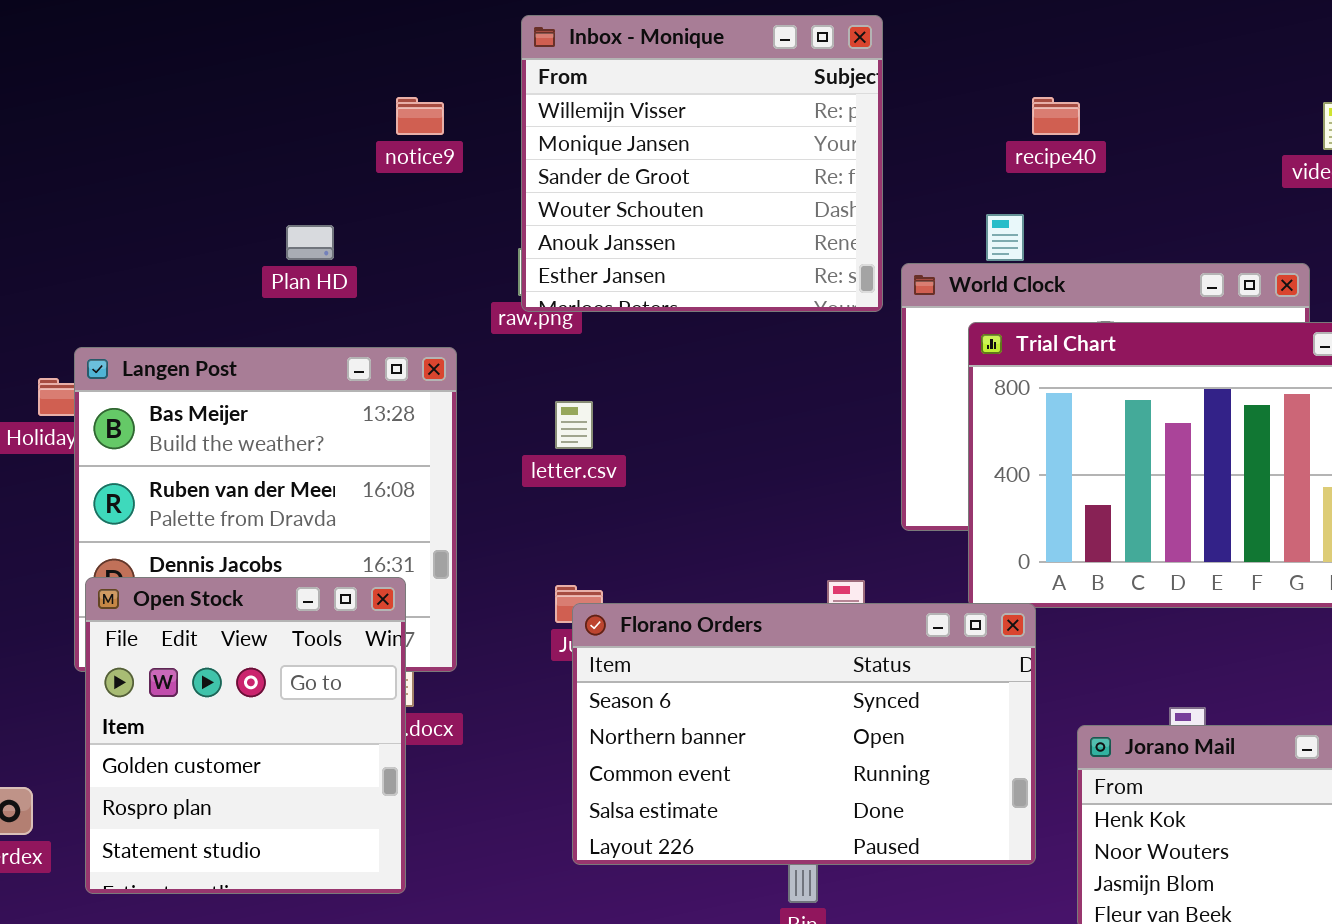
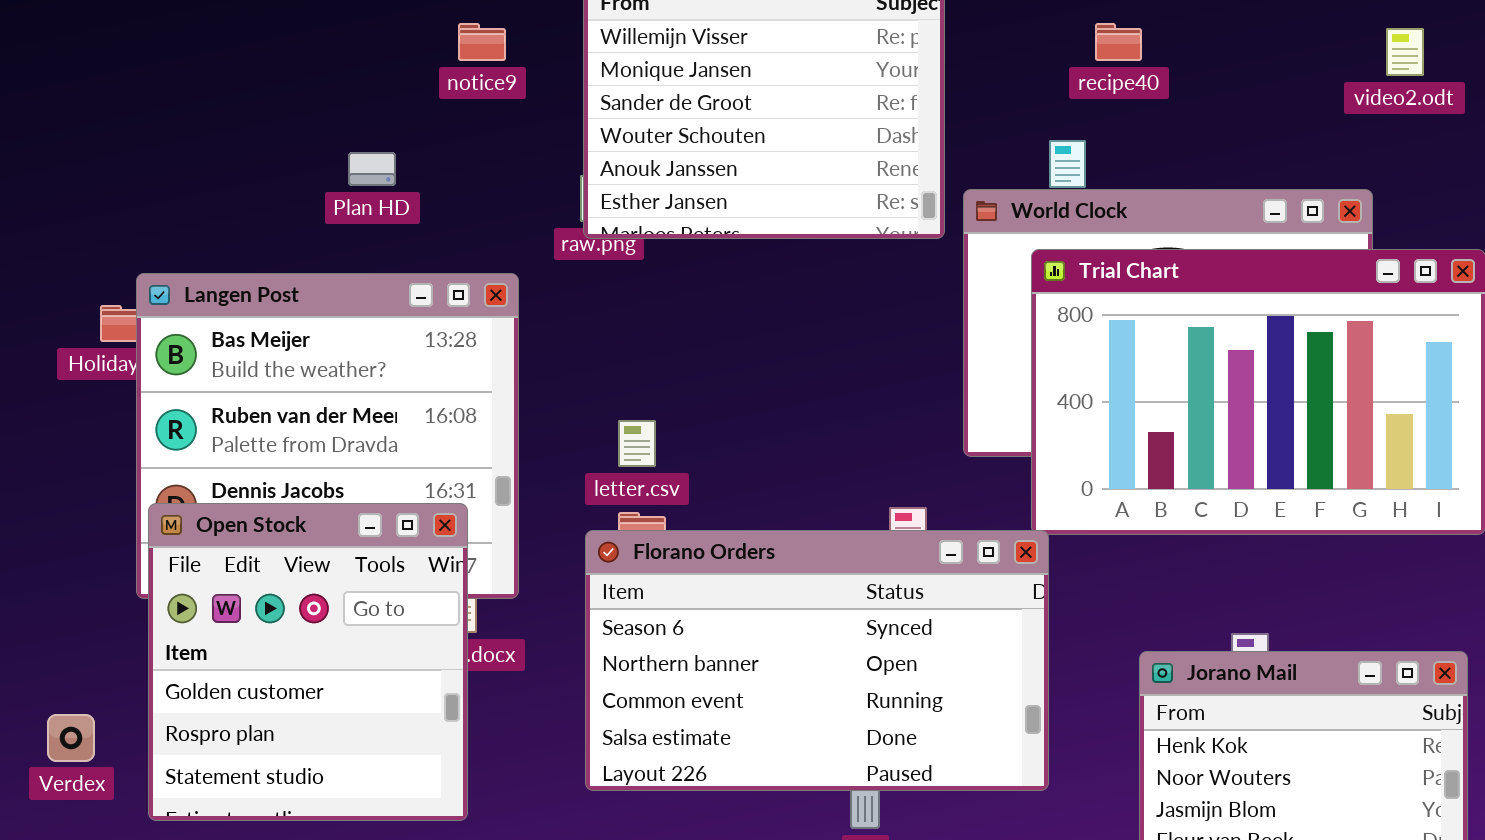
letter.csv: [555,401,593,449] -> [618,420,656,467], moved
Florano Orders: [572,603,1036,865] -> [585,530,1049,791], moved

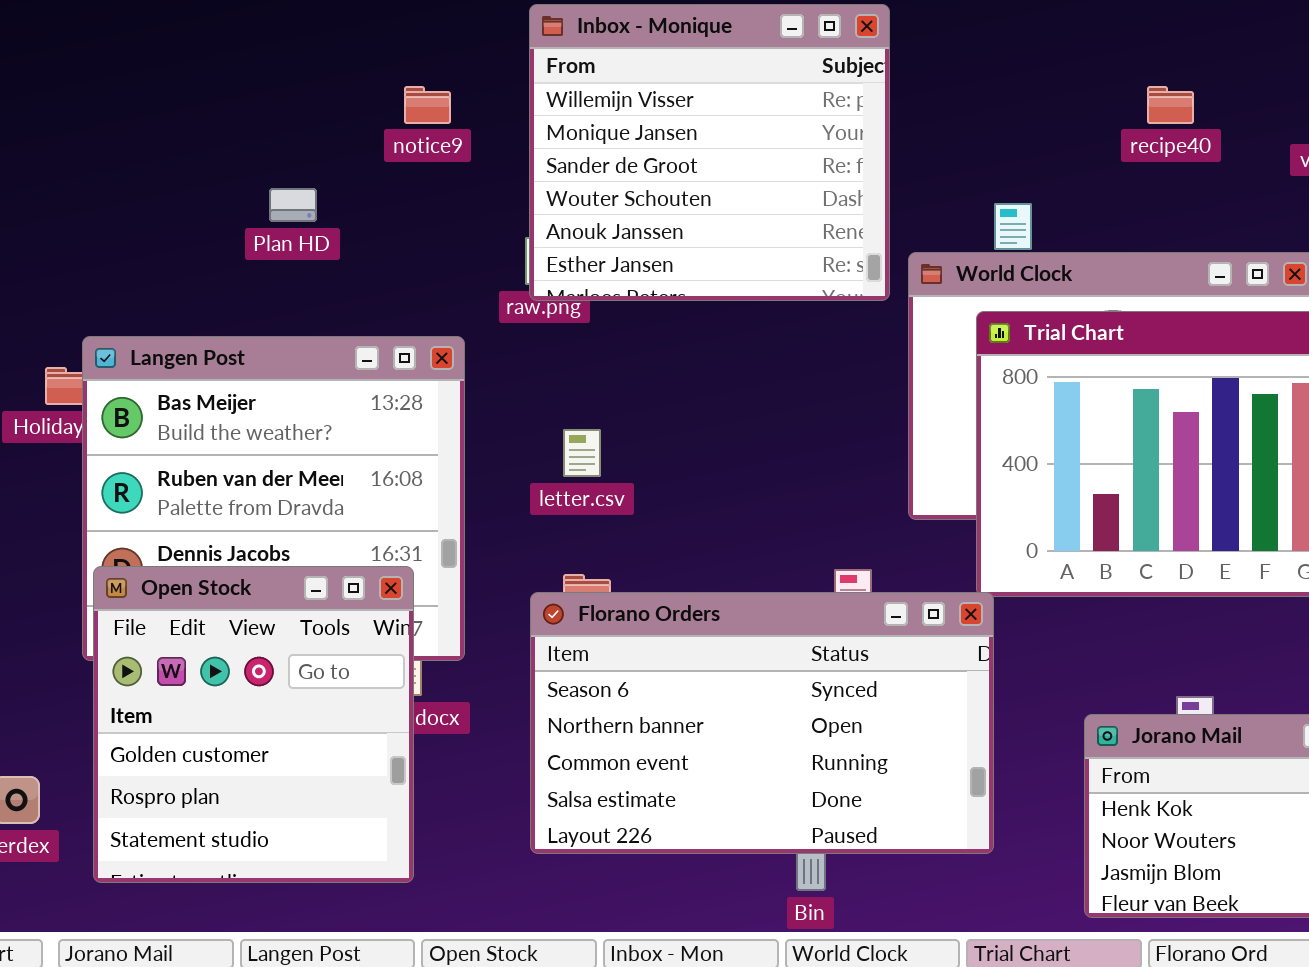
recipe40: [1095,23,1142,61] -> [1147,86,1194,124], moved
Plan HD: [348,152,396,186] -> [269,188,317,222], moved
letter.csv: [618,420,656,467] -> [563,429,601,477], moved

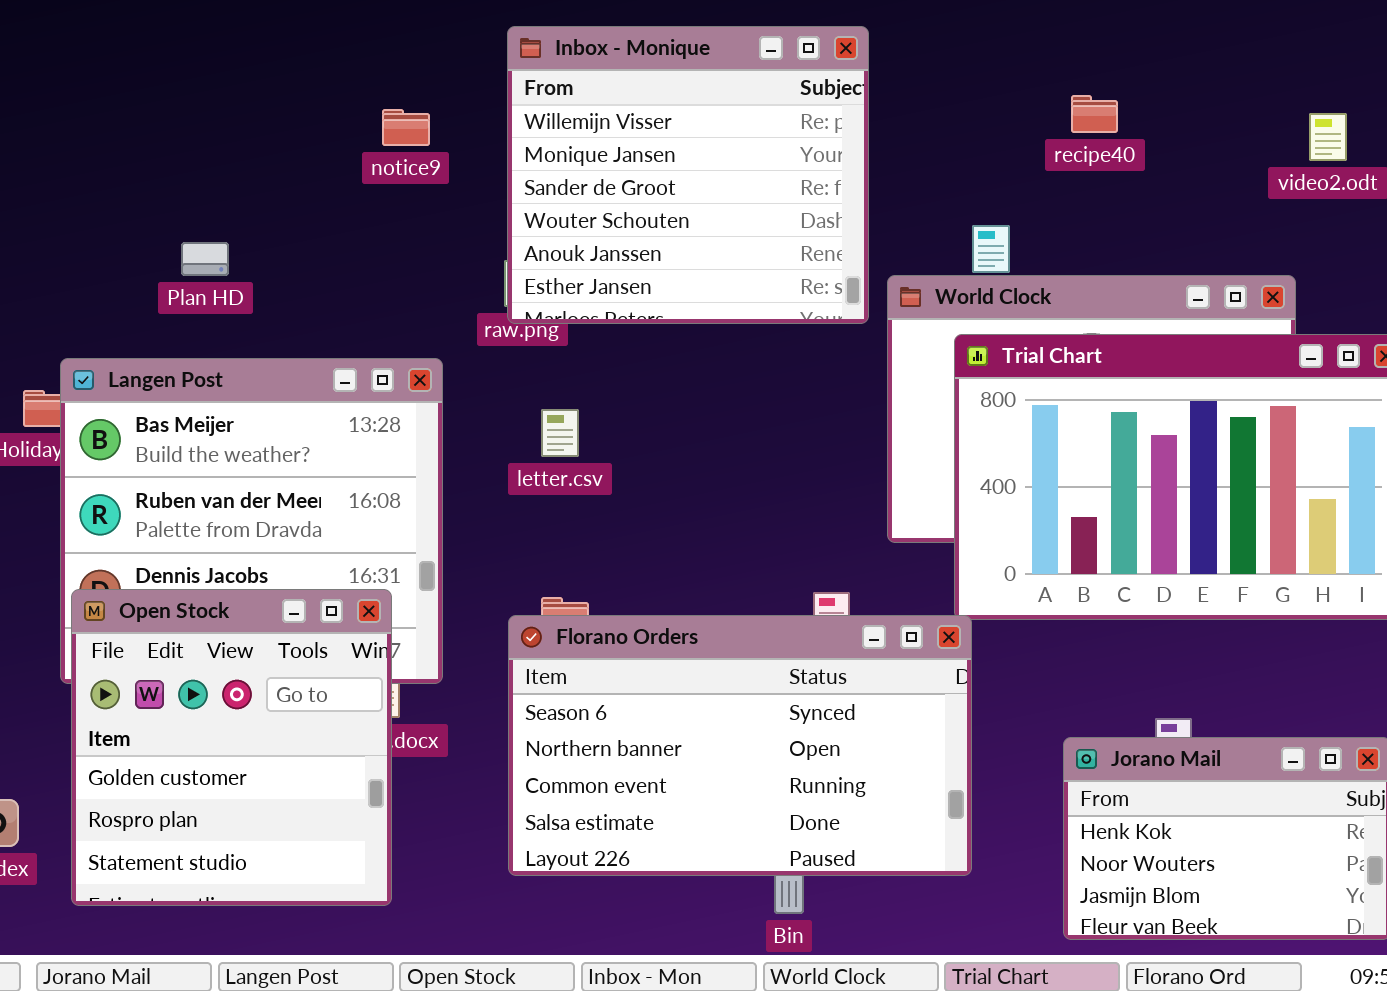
recipe40: [1147,86,1194,124] -> [1071,95,1118,133], moved
Plan HD: [269,188,317,222] -> [181,242,229,276], moved
letter.csv: [563,429,601,477] -> [541,409,579,457], moved

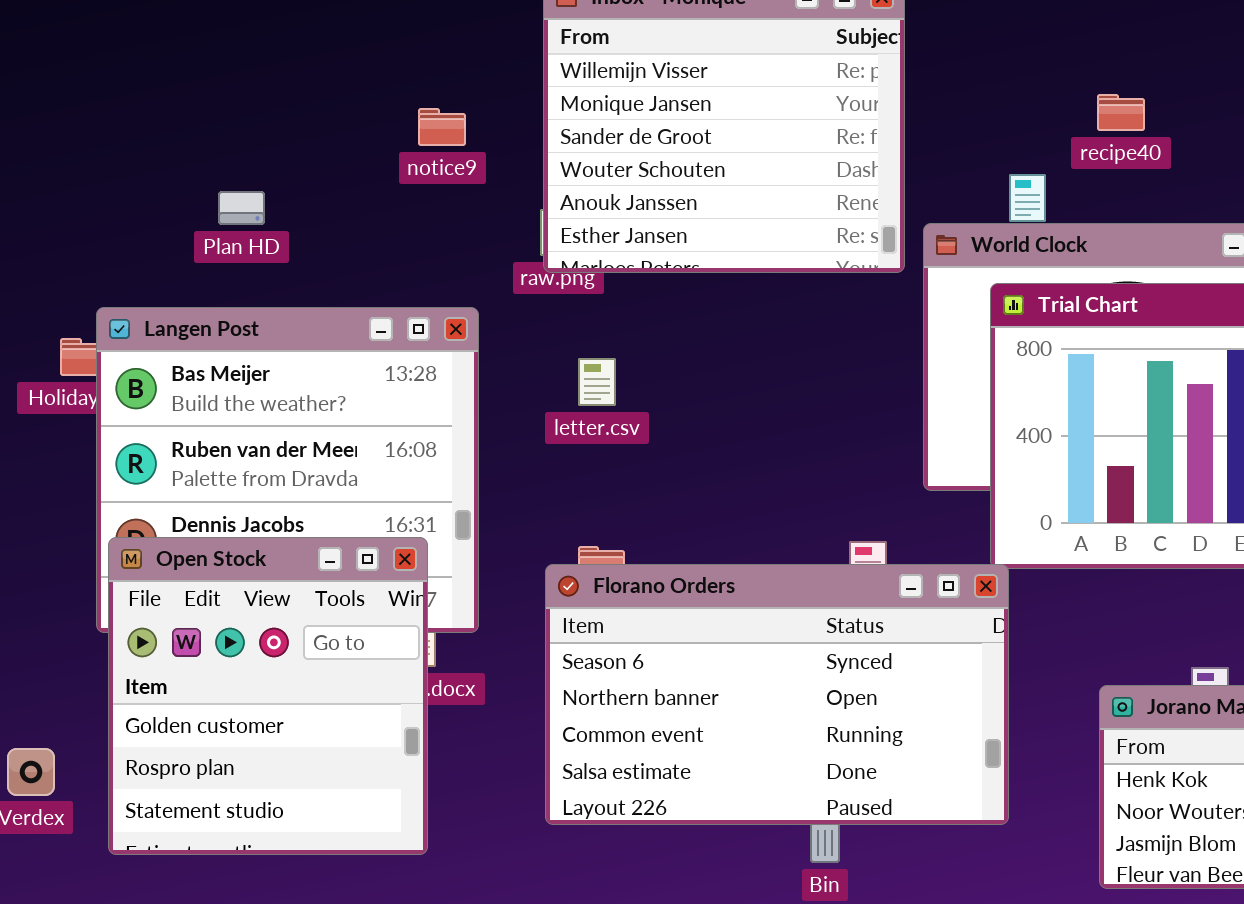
recipe40: [1071,95,1118,133] -> [1097,94,1145,131], moved
notice9: [382,109,430,146] -> [418,108,466,146], moved

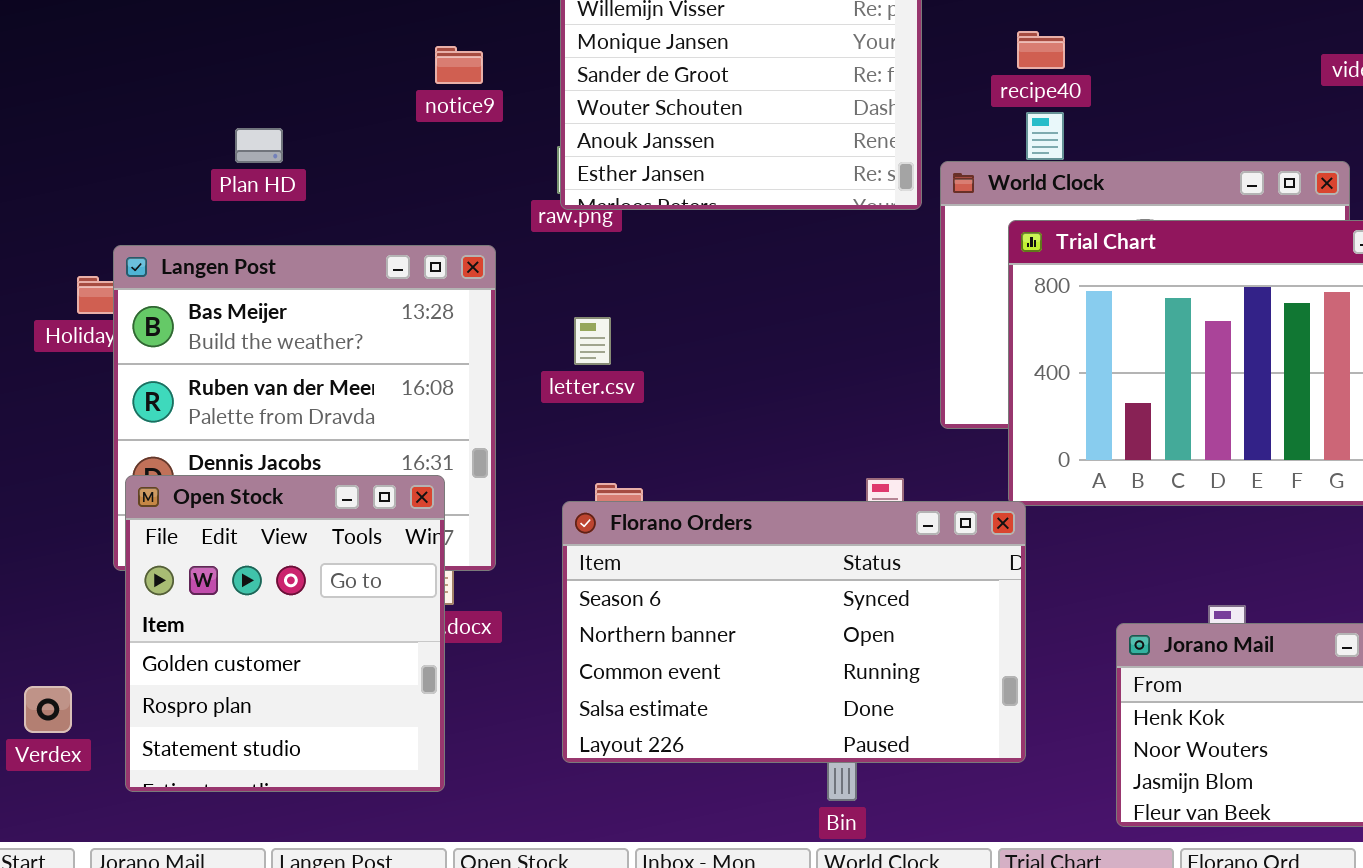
recipe40: [1097,94,1145,131] -> [1017,31,1065,69], moved
letter.csv: [578,358,616,406] -> [574,317,611,365], moved

